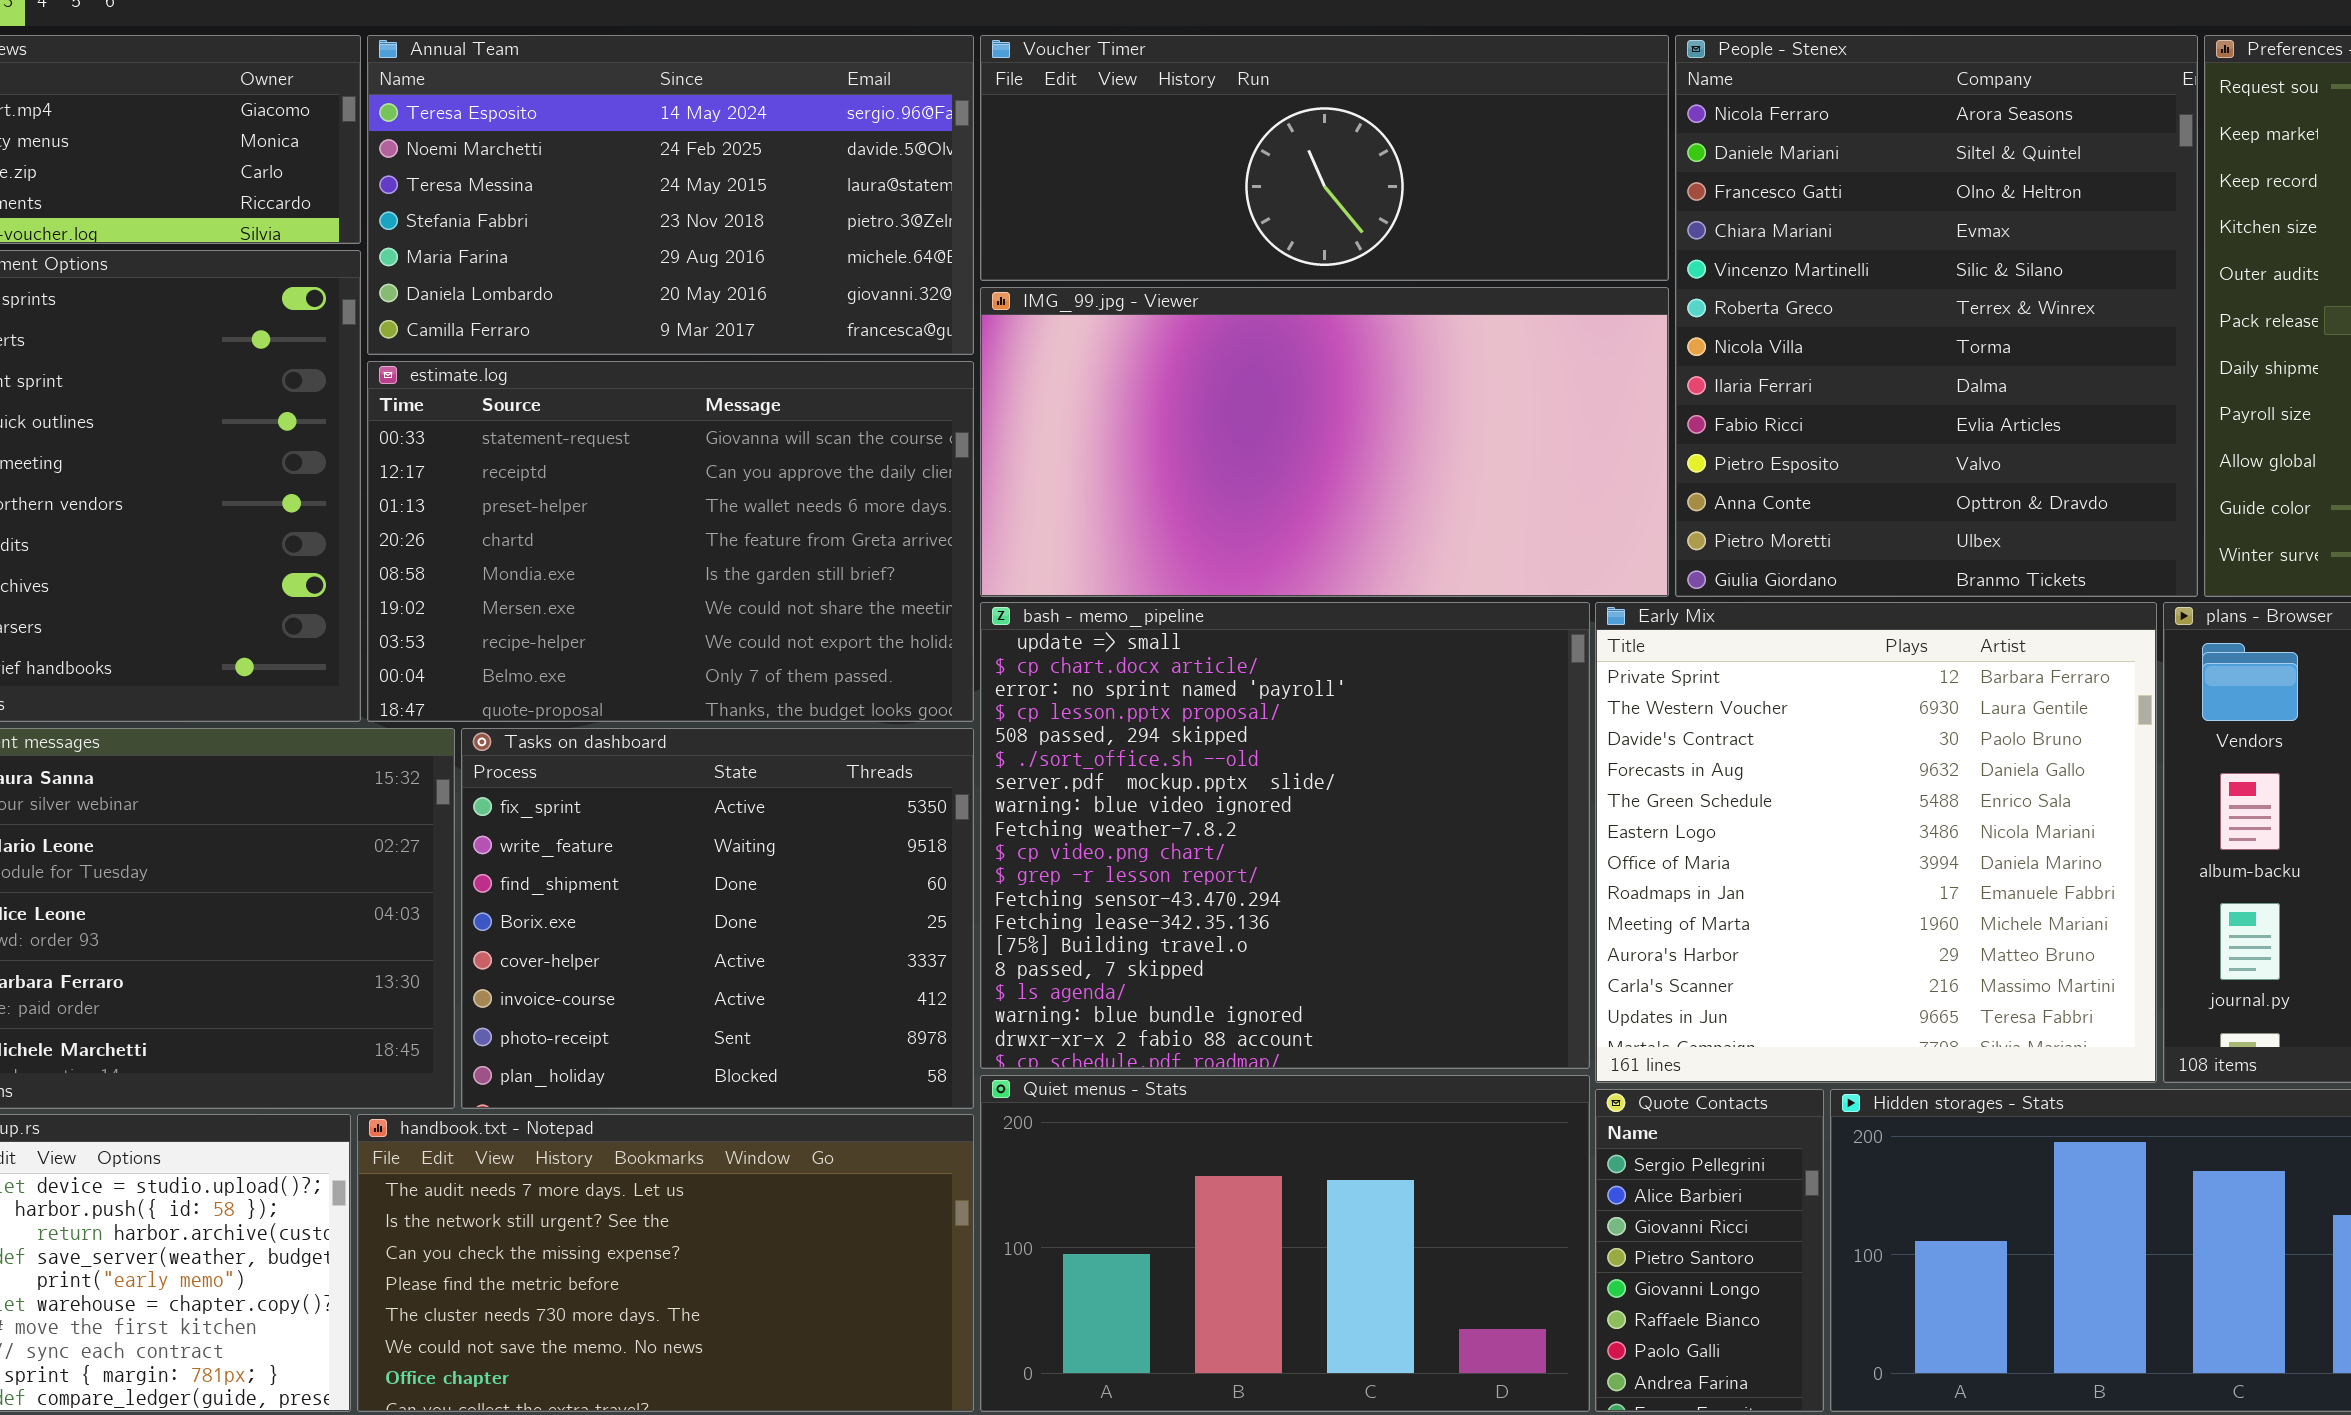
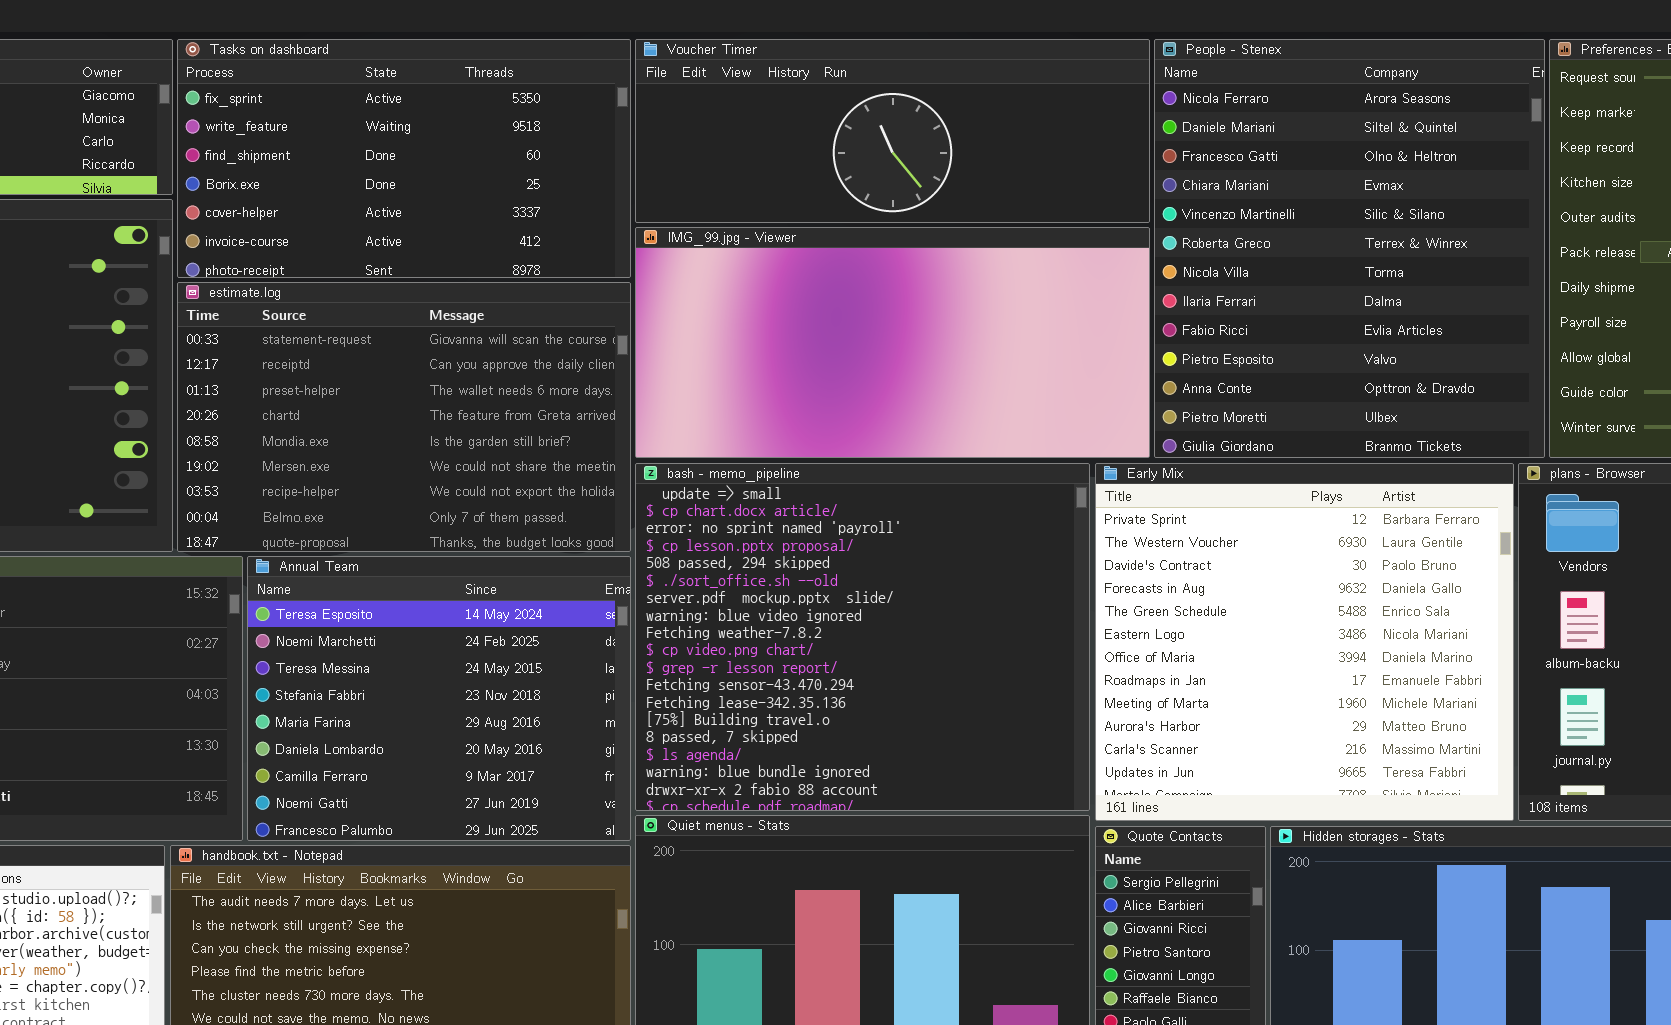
Annual Team: [367,35,974,355] -> [247,556,631,841], moved, resized
Tasks on dashboard: [461,728,974,1109] -> [177,39,631,278], moved, resized

